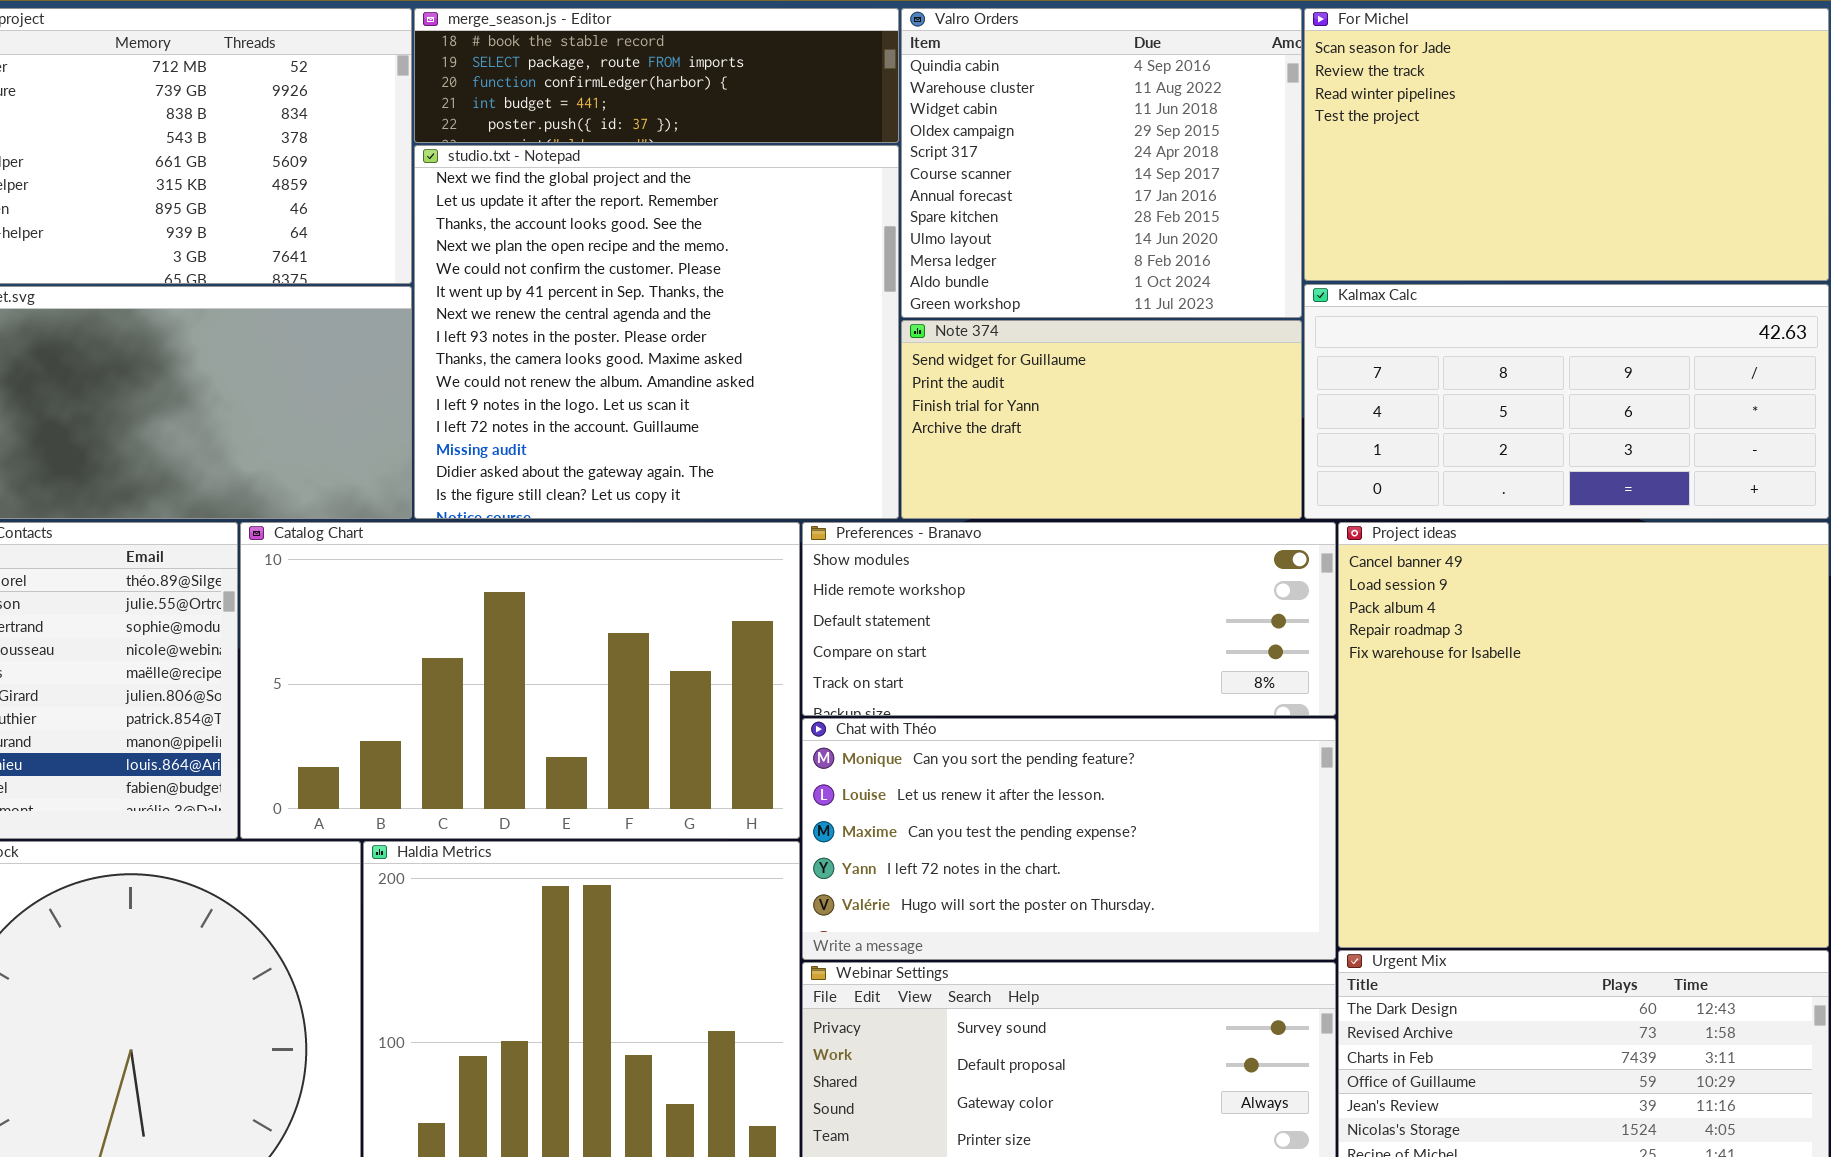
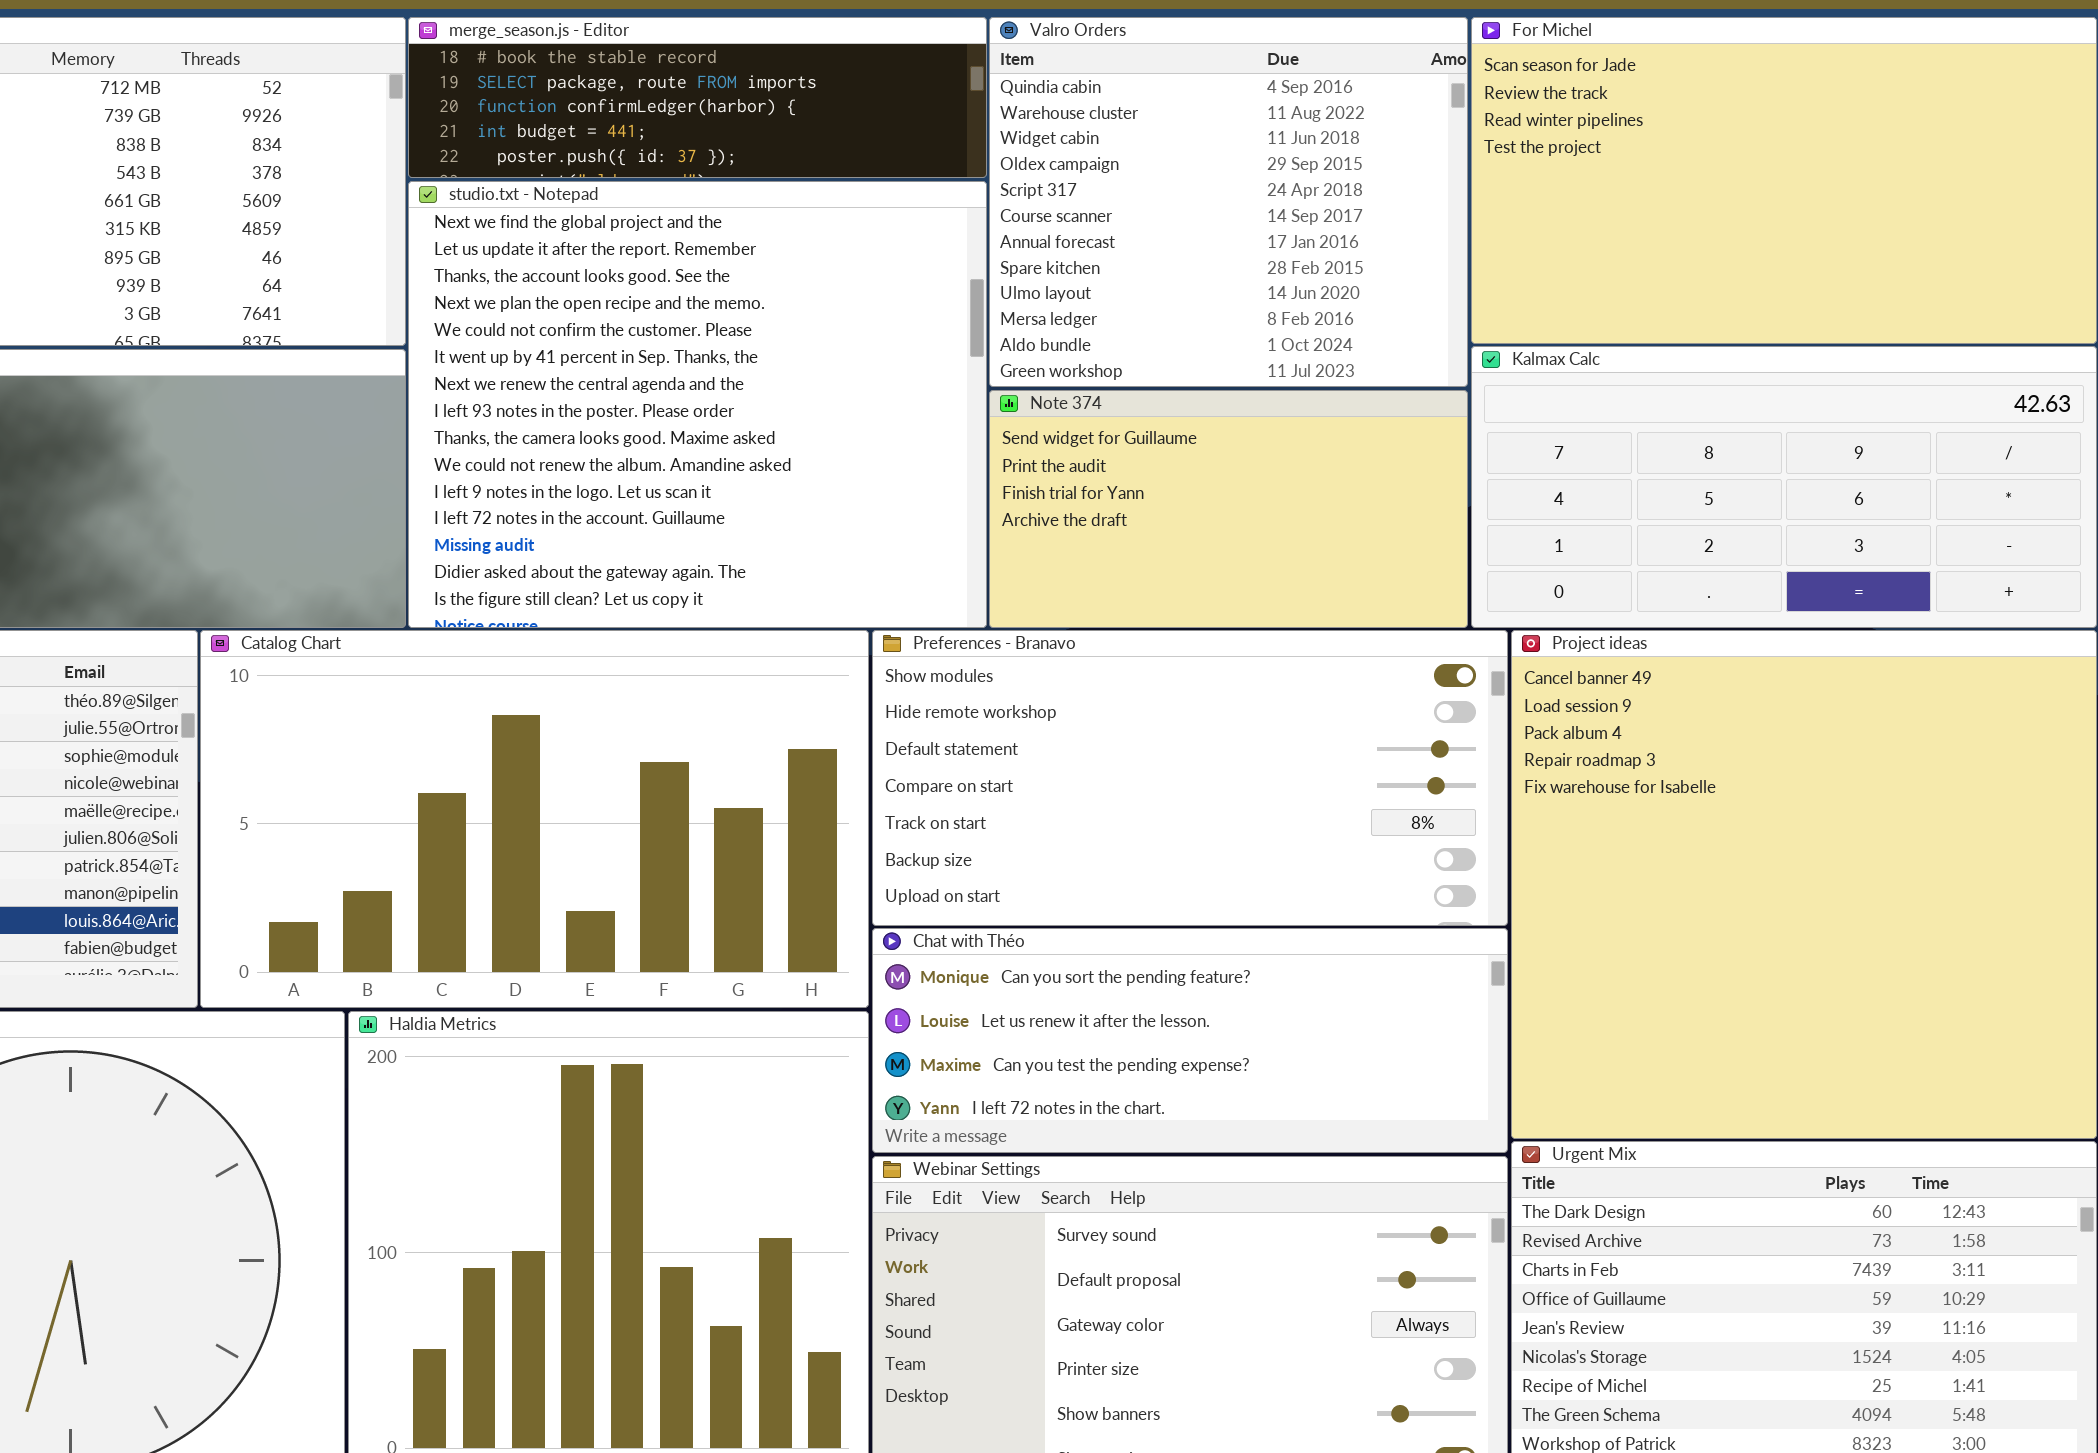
Preferences - Branavo: [802,522,1336,716] -> [872,630,1508,926], resized
Chat with Théo: [802,718,1336,960] -> [872,928,1508,1153], resized

